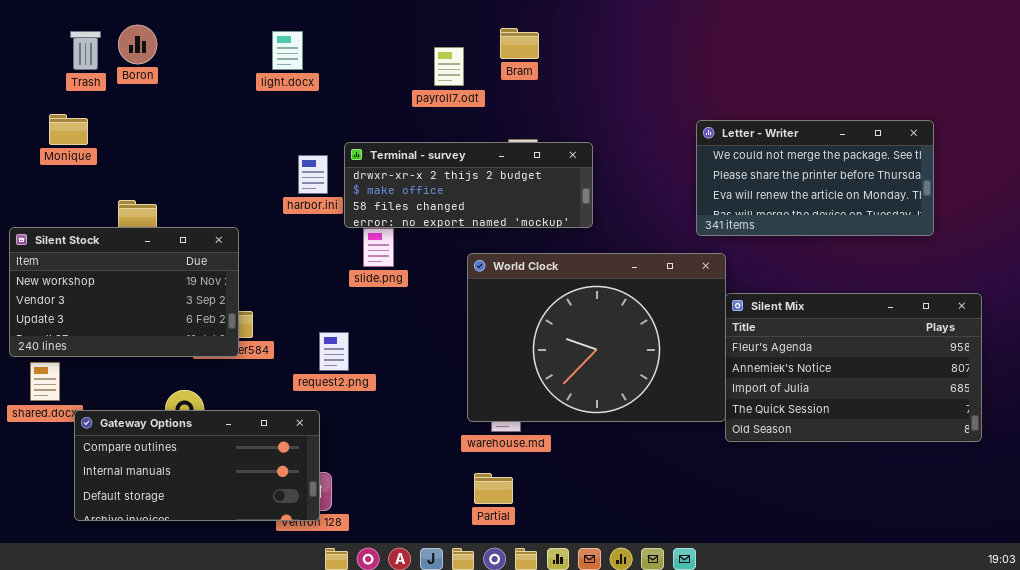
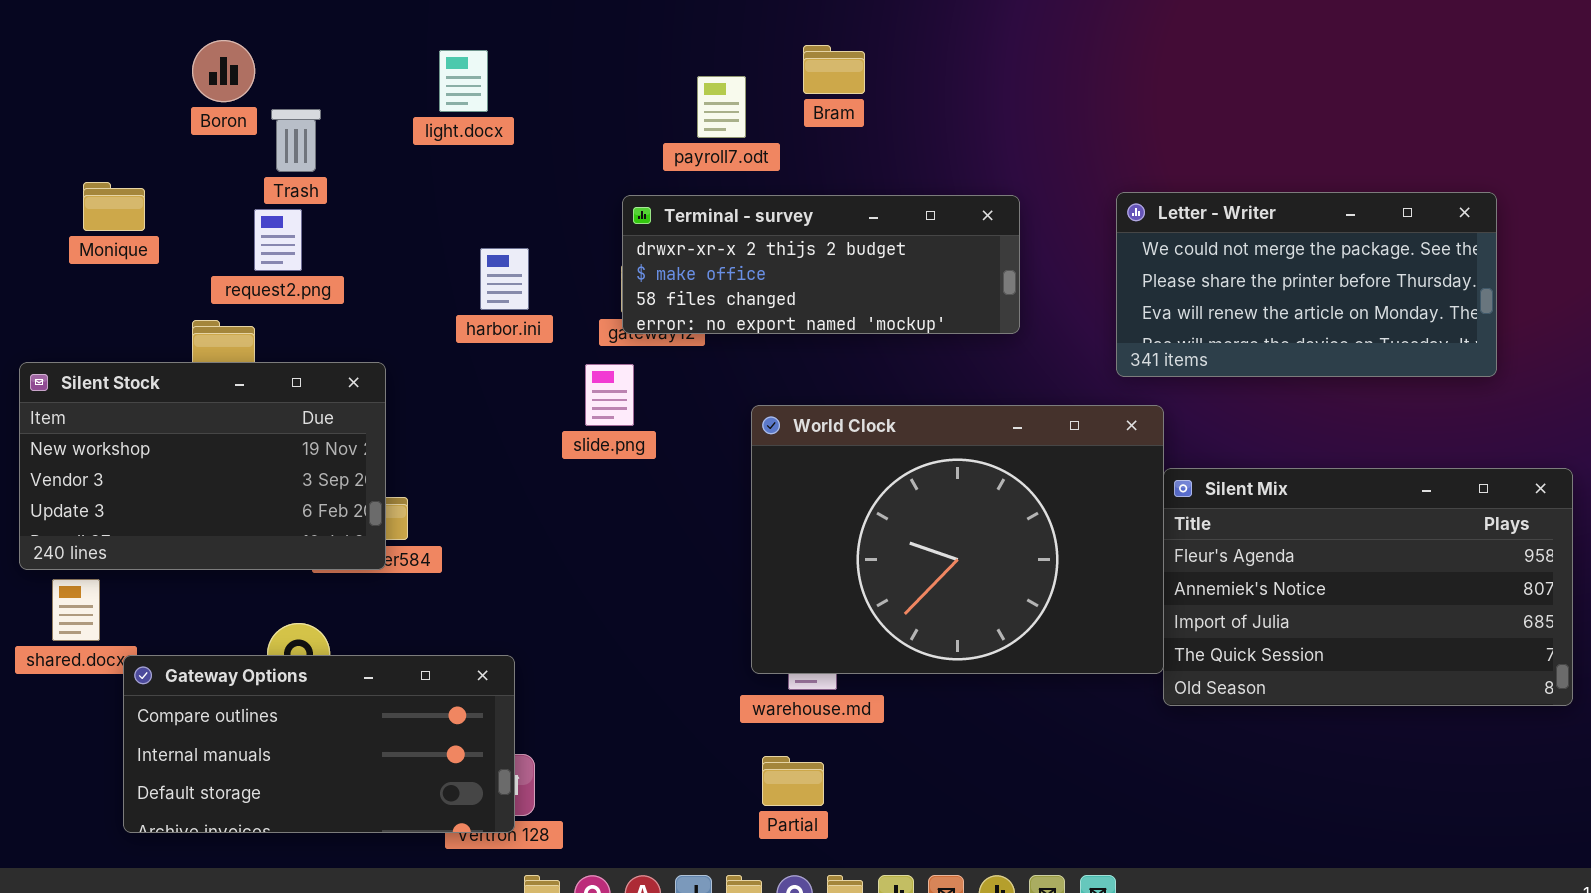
Trash: [70,31,101,70] -> [271,109,321,172], moved
Terminal - survey: [344,142,593,228] -> [622,195,1020,334], moved
request2.png: [319,332,349,371] -> [254,209,302,271], moved

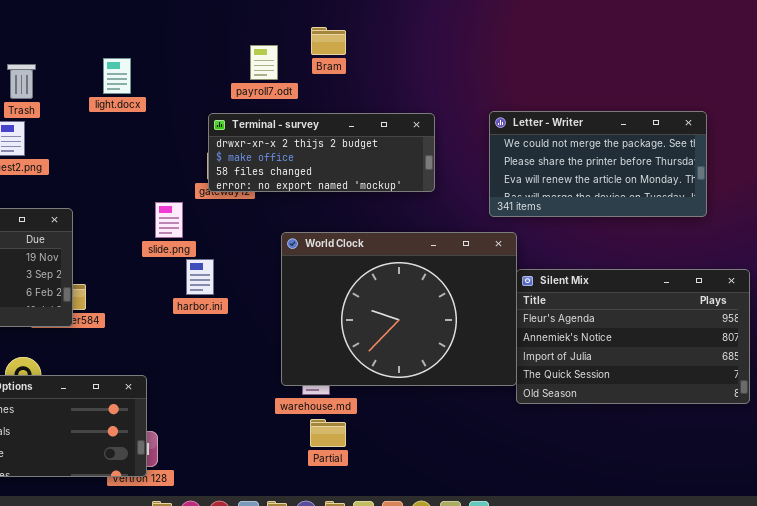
light.docx: [439,50,488,112] -> [103,58,131,94], moved
harbor.ini: [480,248,529,310] -> [186,259,214,295], moved
slide.png: [585,364,634,426] -> [155,202,183,238], moved
Partial: [762,756,824,806] -> [310,419,346,447], moved

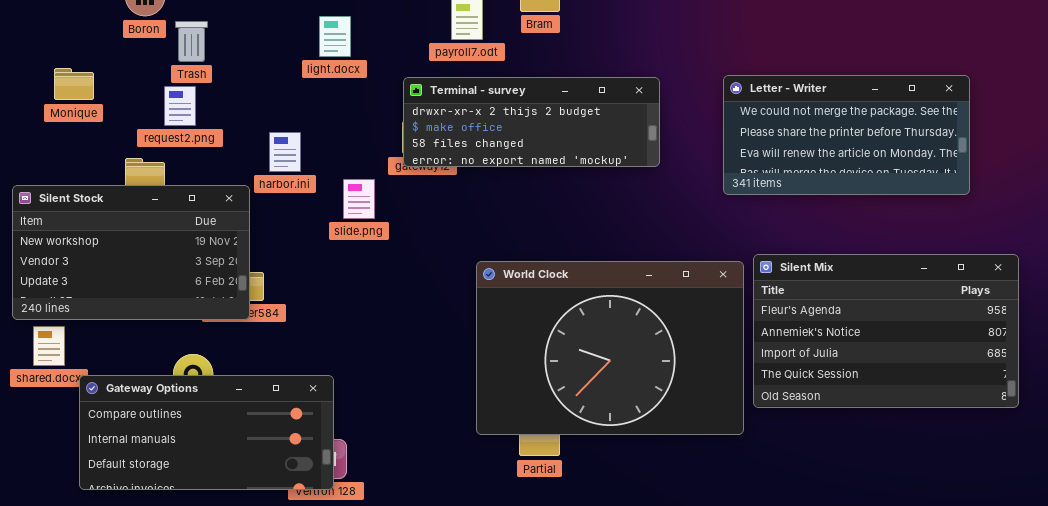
light.docx: [103,58,131,94] -> [319,16,351,57], moved
World Clock: [281,232,517,386] -> [476,261,744,435], moved
harbor.ini: [186,259,214,295] -> [269,132,301,172], moved

